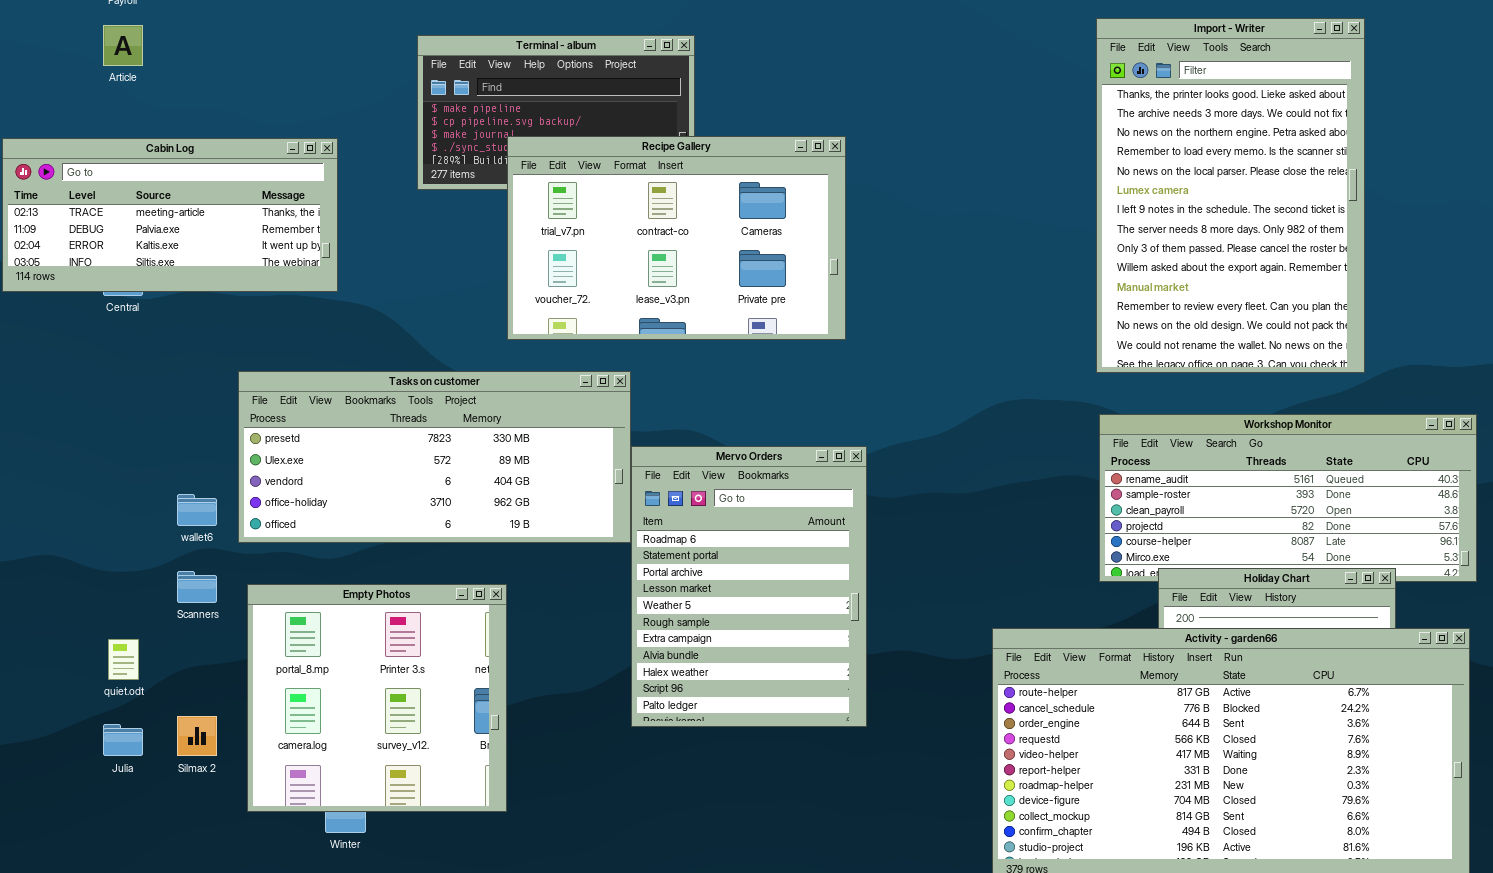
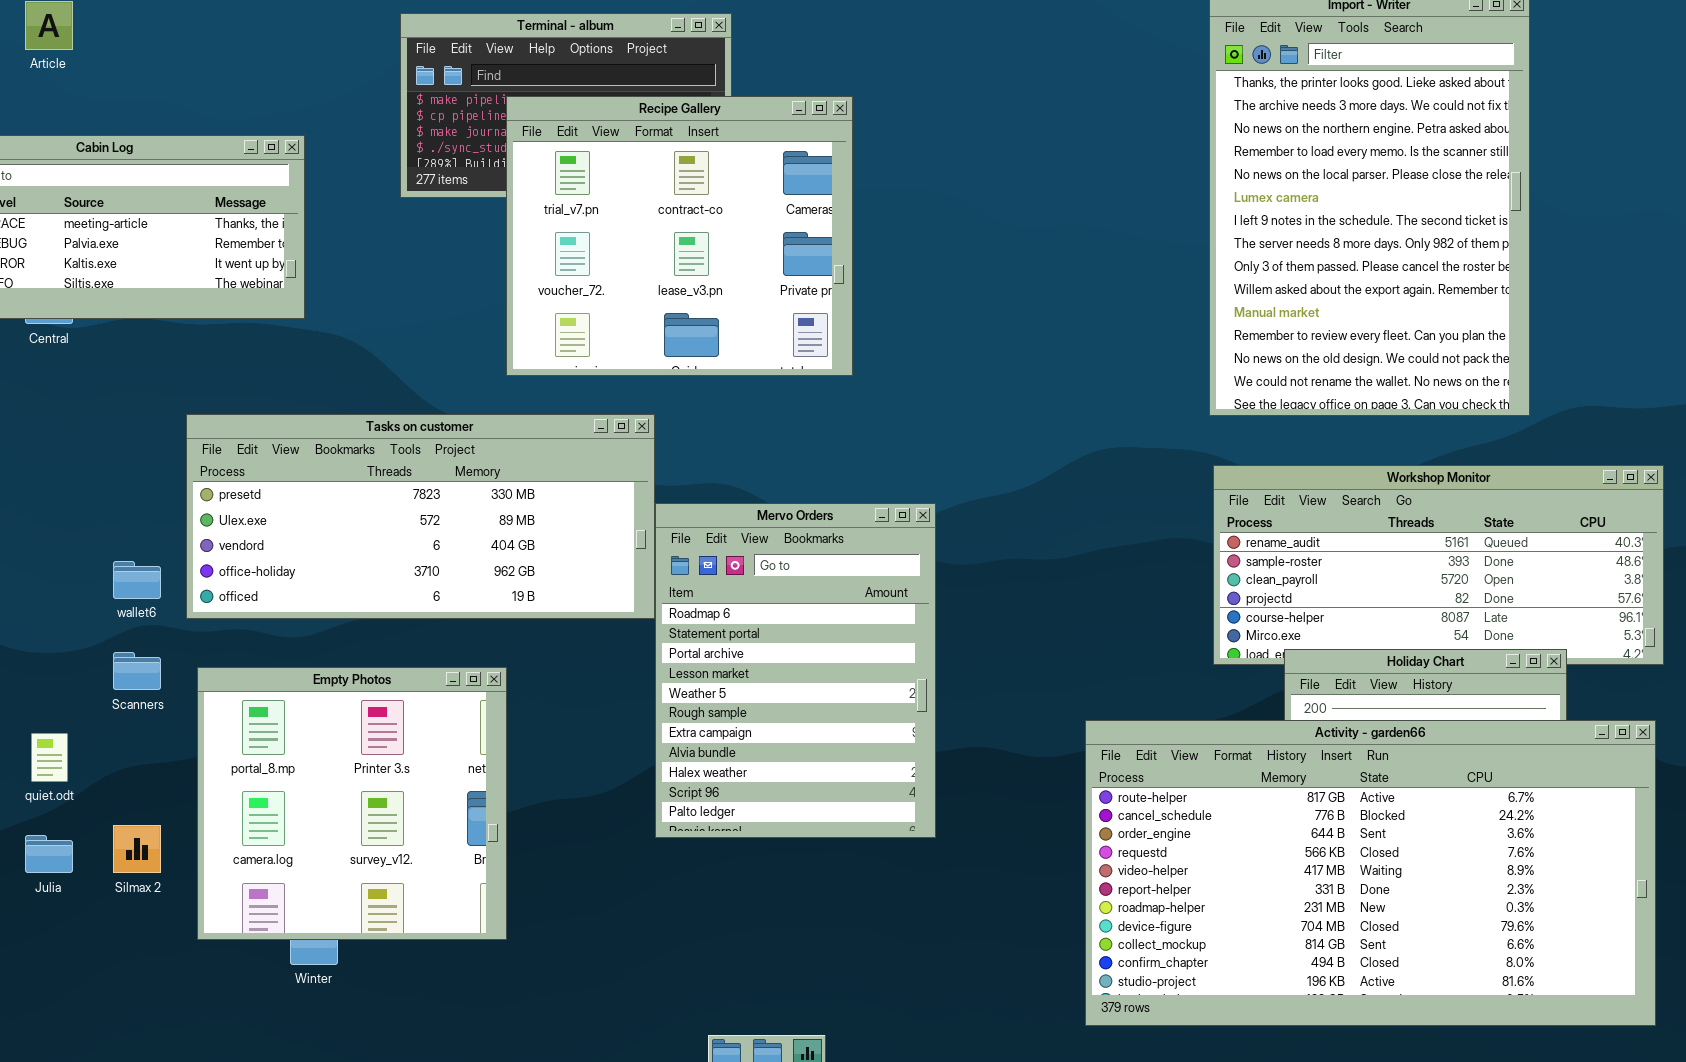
Recipe Gallery: [507,136,846,340] -> [506,96,853,376], resized

